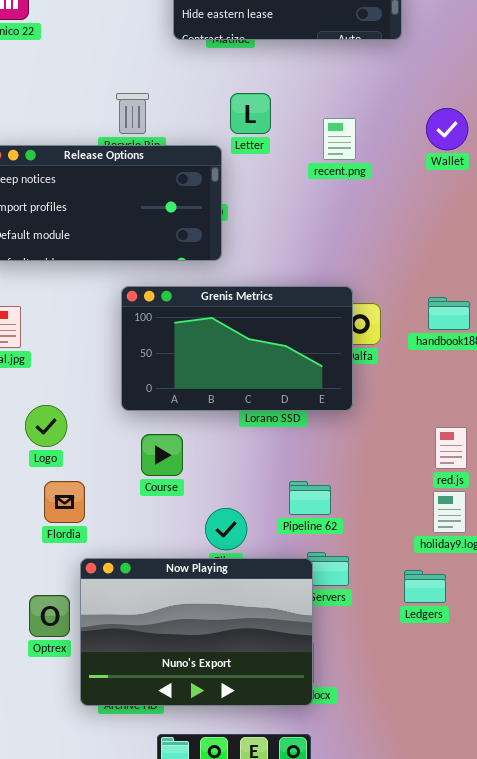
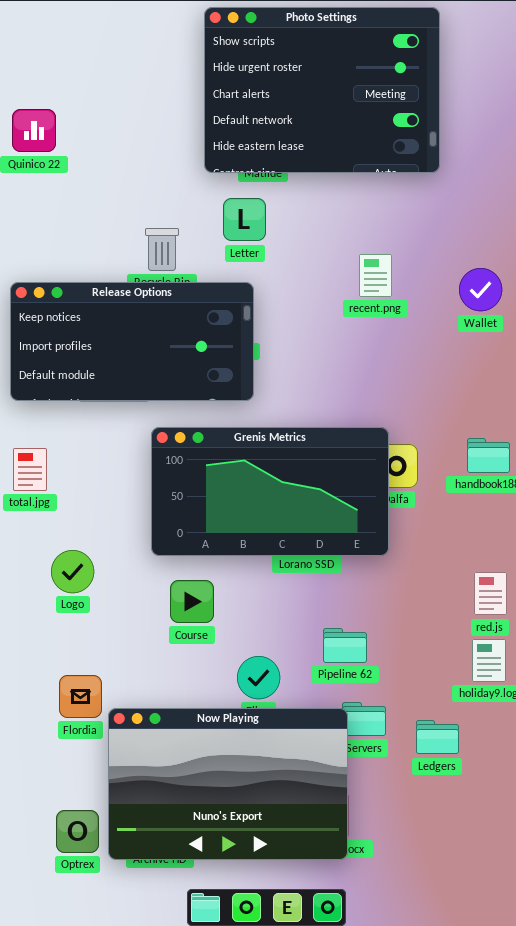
Letter: [230,93,271,134] -> [223,198,266,241], moved
Wallet: [426,108,468,150] -> [459,268,502,311], moved
Flordia: [44,481,85,523] -> [59,675,102,718], moved
Ledgers: [404,570,446,603] -> [416,720,459,754], moved
Optrex: [29,595,70,637] -> [56,810,99,853], moved

